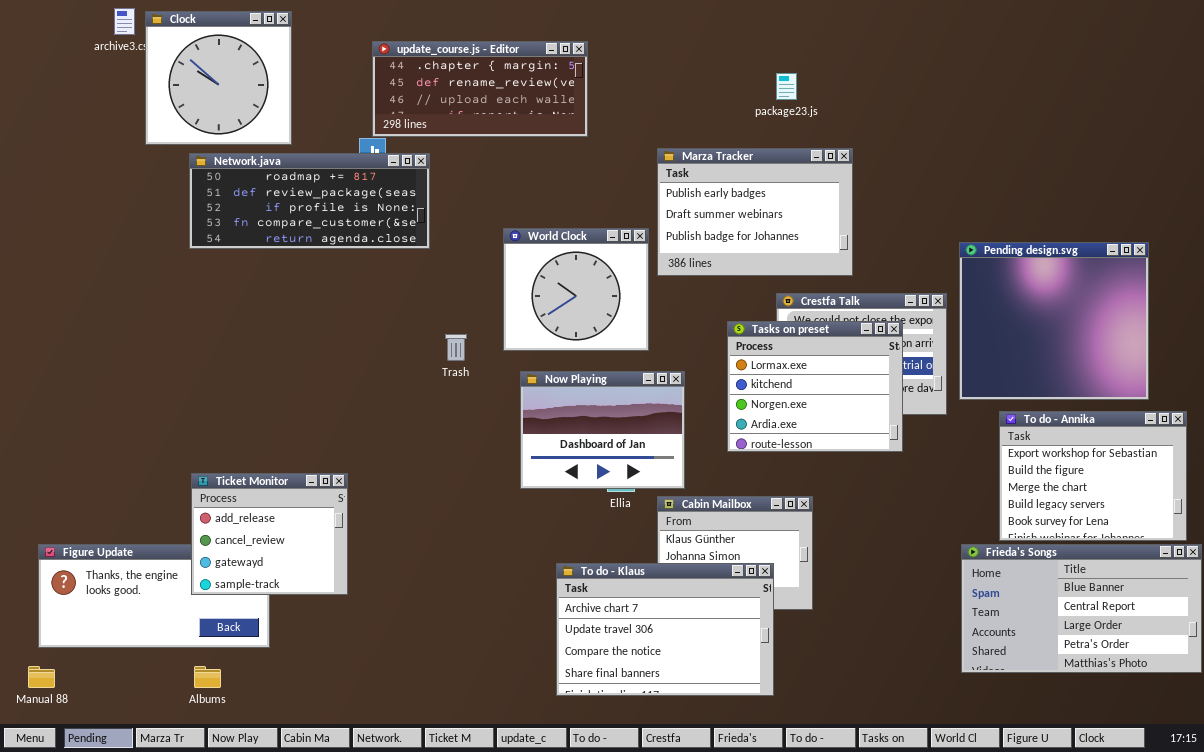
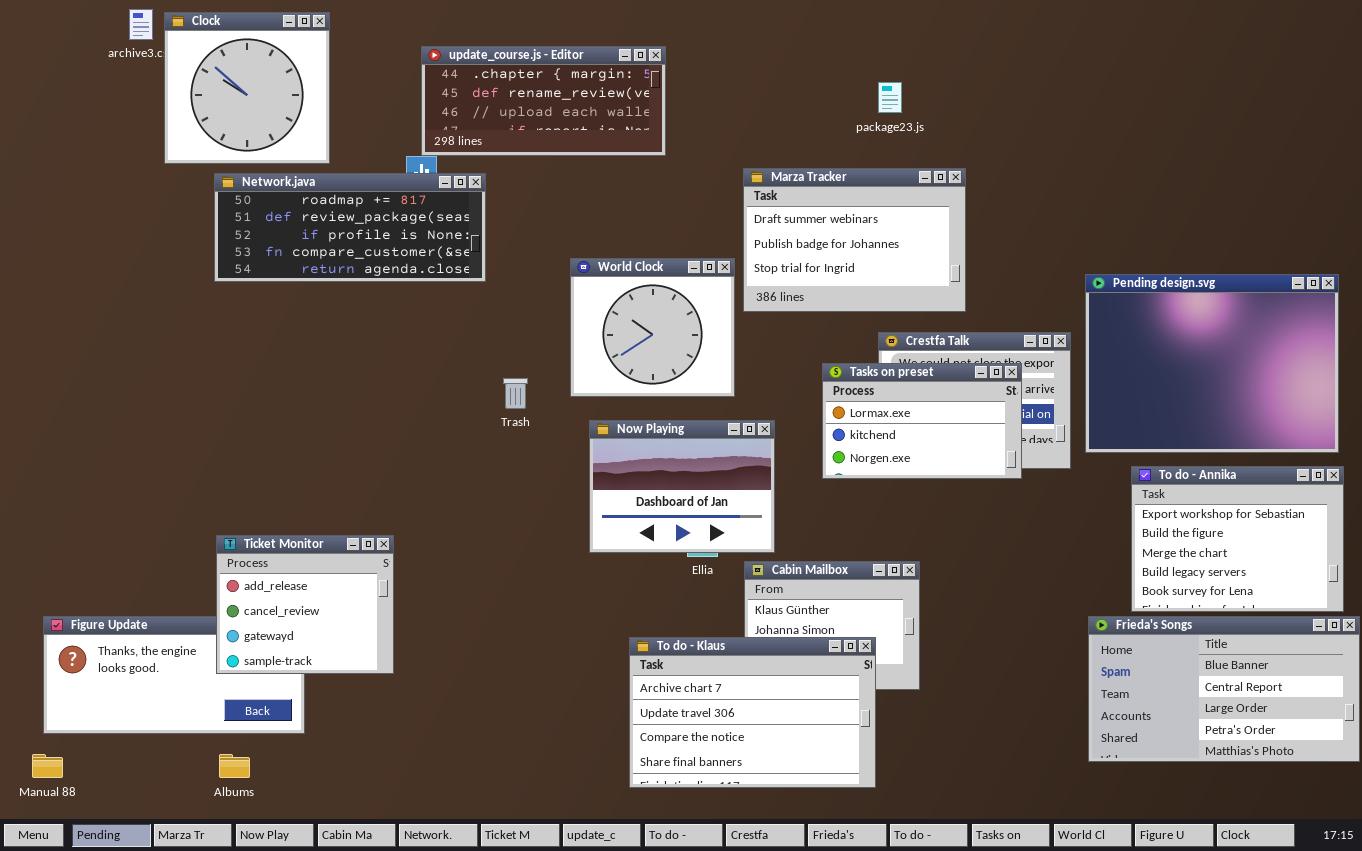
Marza Tracker: [657,148,853,276] -> [743,168,966,312], scrolled down 1 row
Pending design.svg: [959,242,1149,400] -> [1085,274,1339,453], resized
Tasks on preset: [727,321,903,452] -> [822,363,1022,479], resized

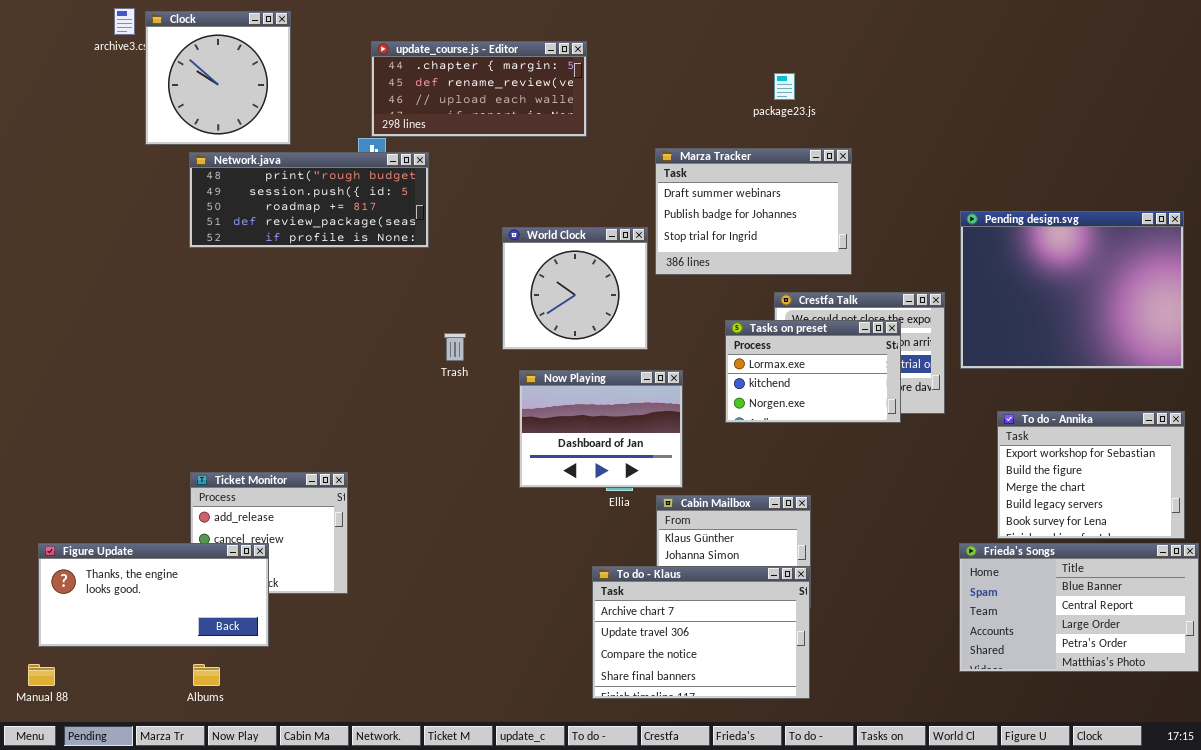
Network.java: [214,173,486,282] -> [189,152,429,248], scrolled up 2 rows
Pending design.svg: [1085,274,1339,453] -> [960,211,1184,369], moved
Figure Update: [43,616,305,734] -> [38,543,269,647], raised
To do - Klaus: [629,637,876,788] -> [592,566,810,699], moved

